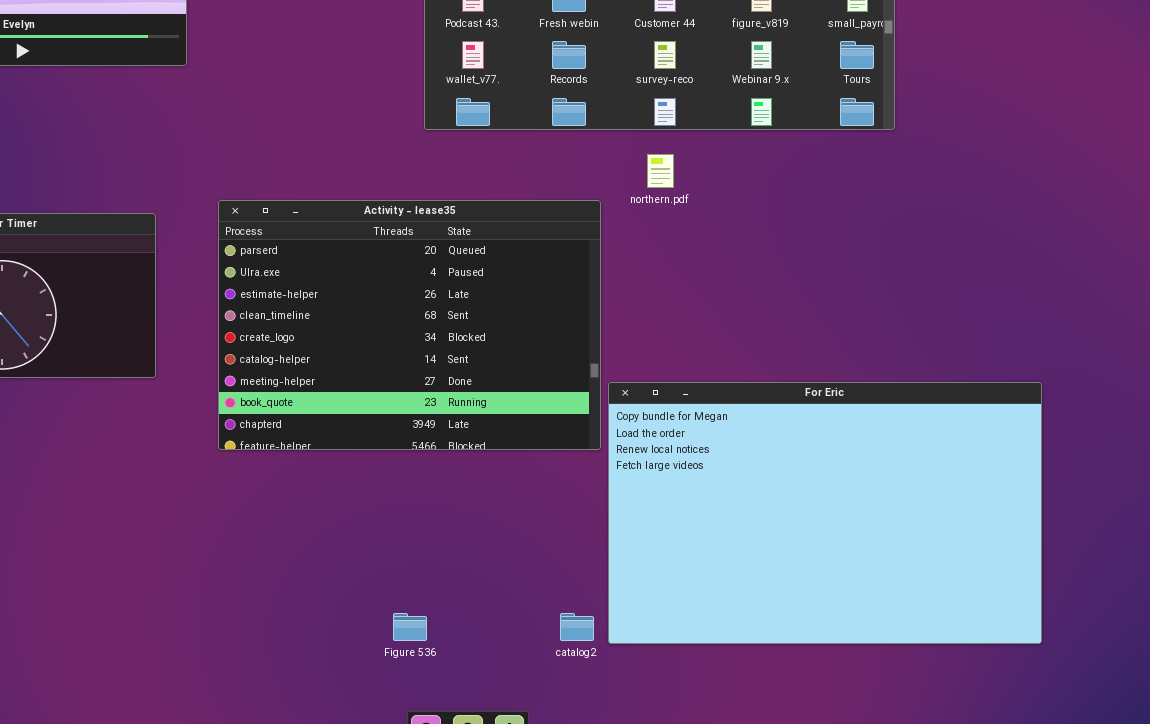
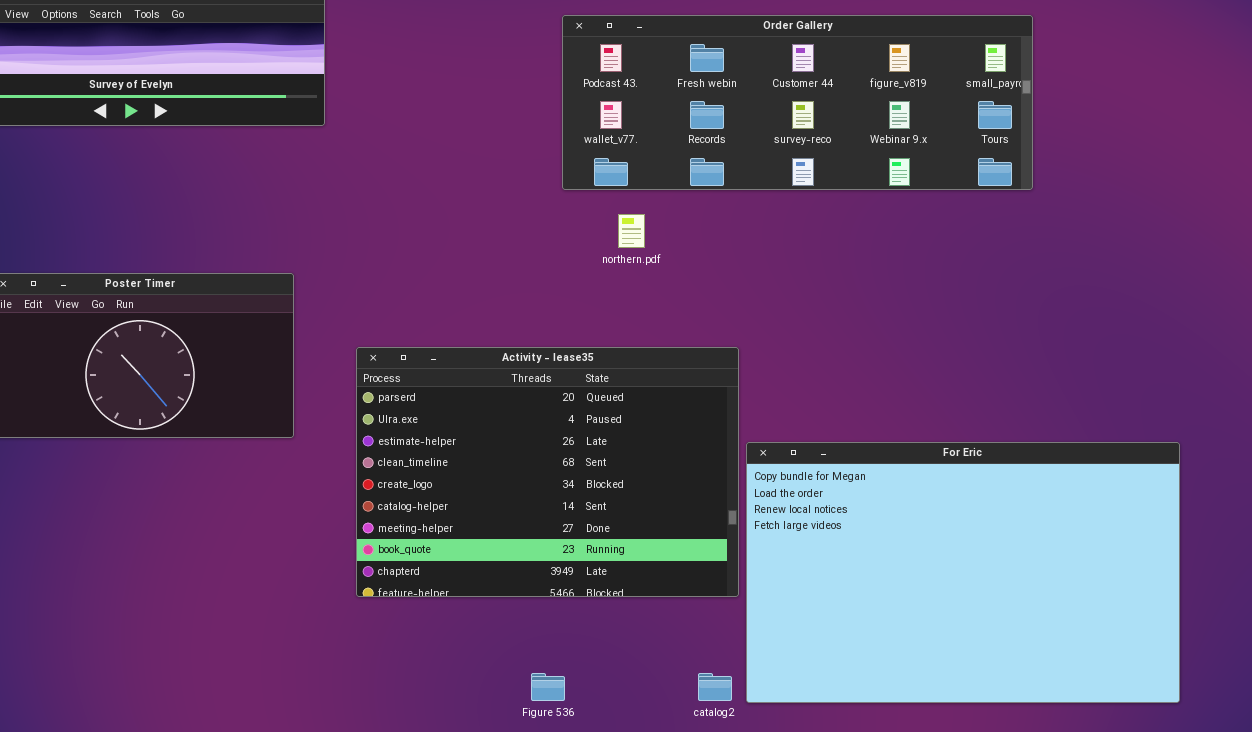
northern.pdf: [647,154,674,188] -> [618,214,645,248], moved
Activity - lease35: [218,200,601,450] -> [356,347,739,597], moved

